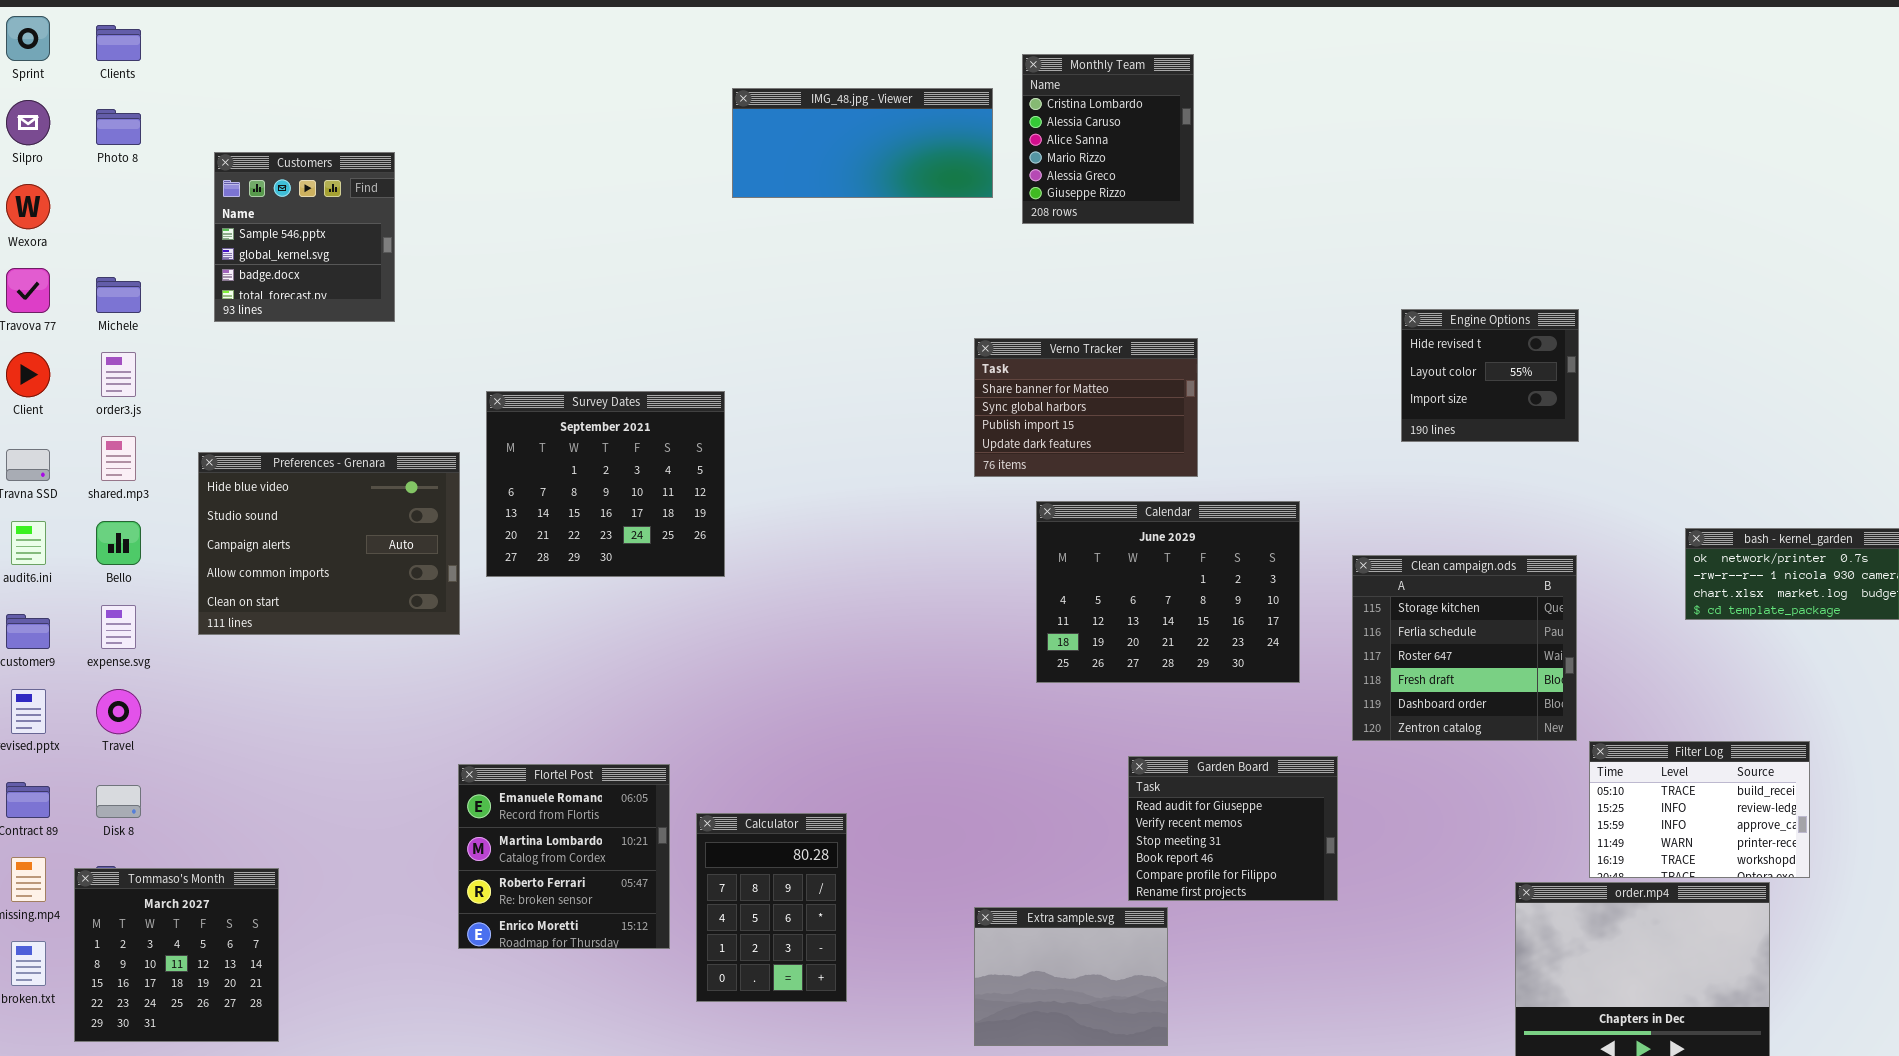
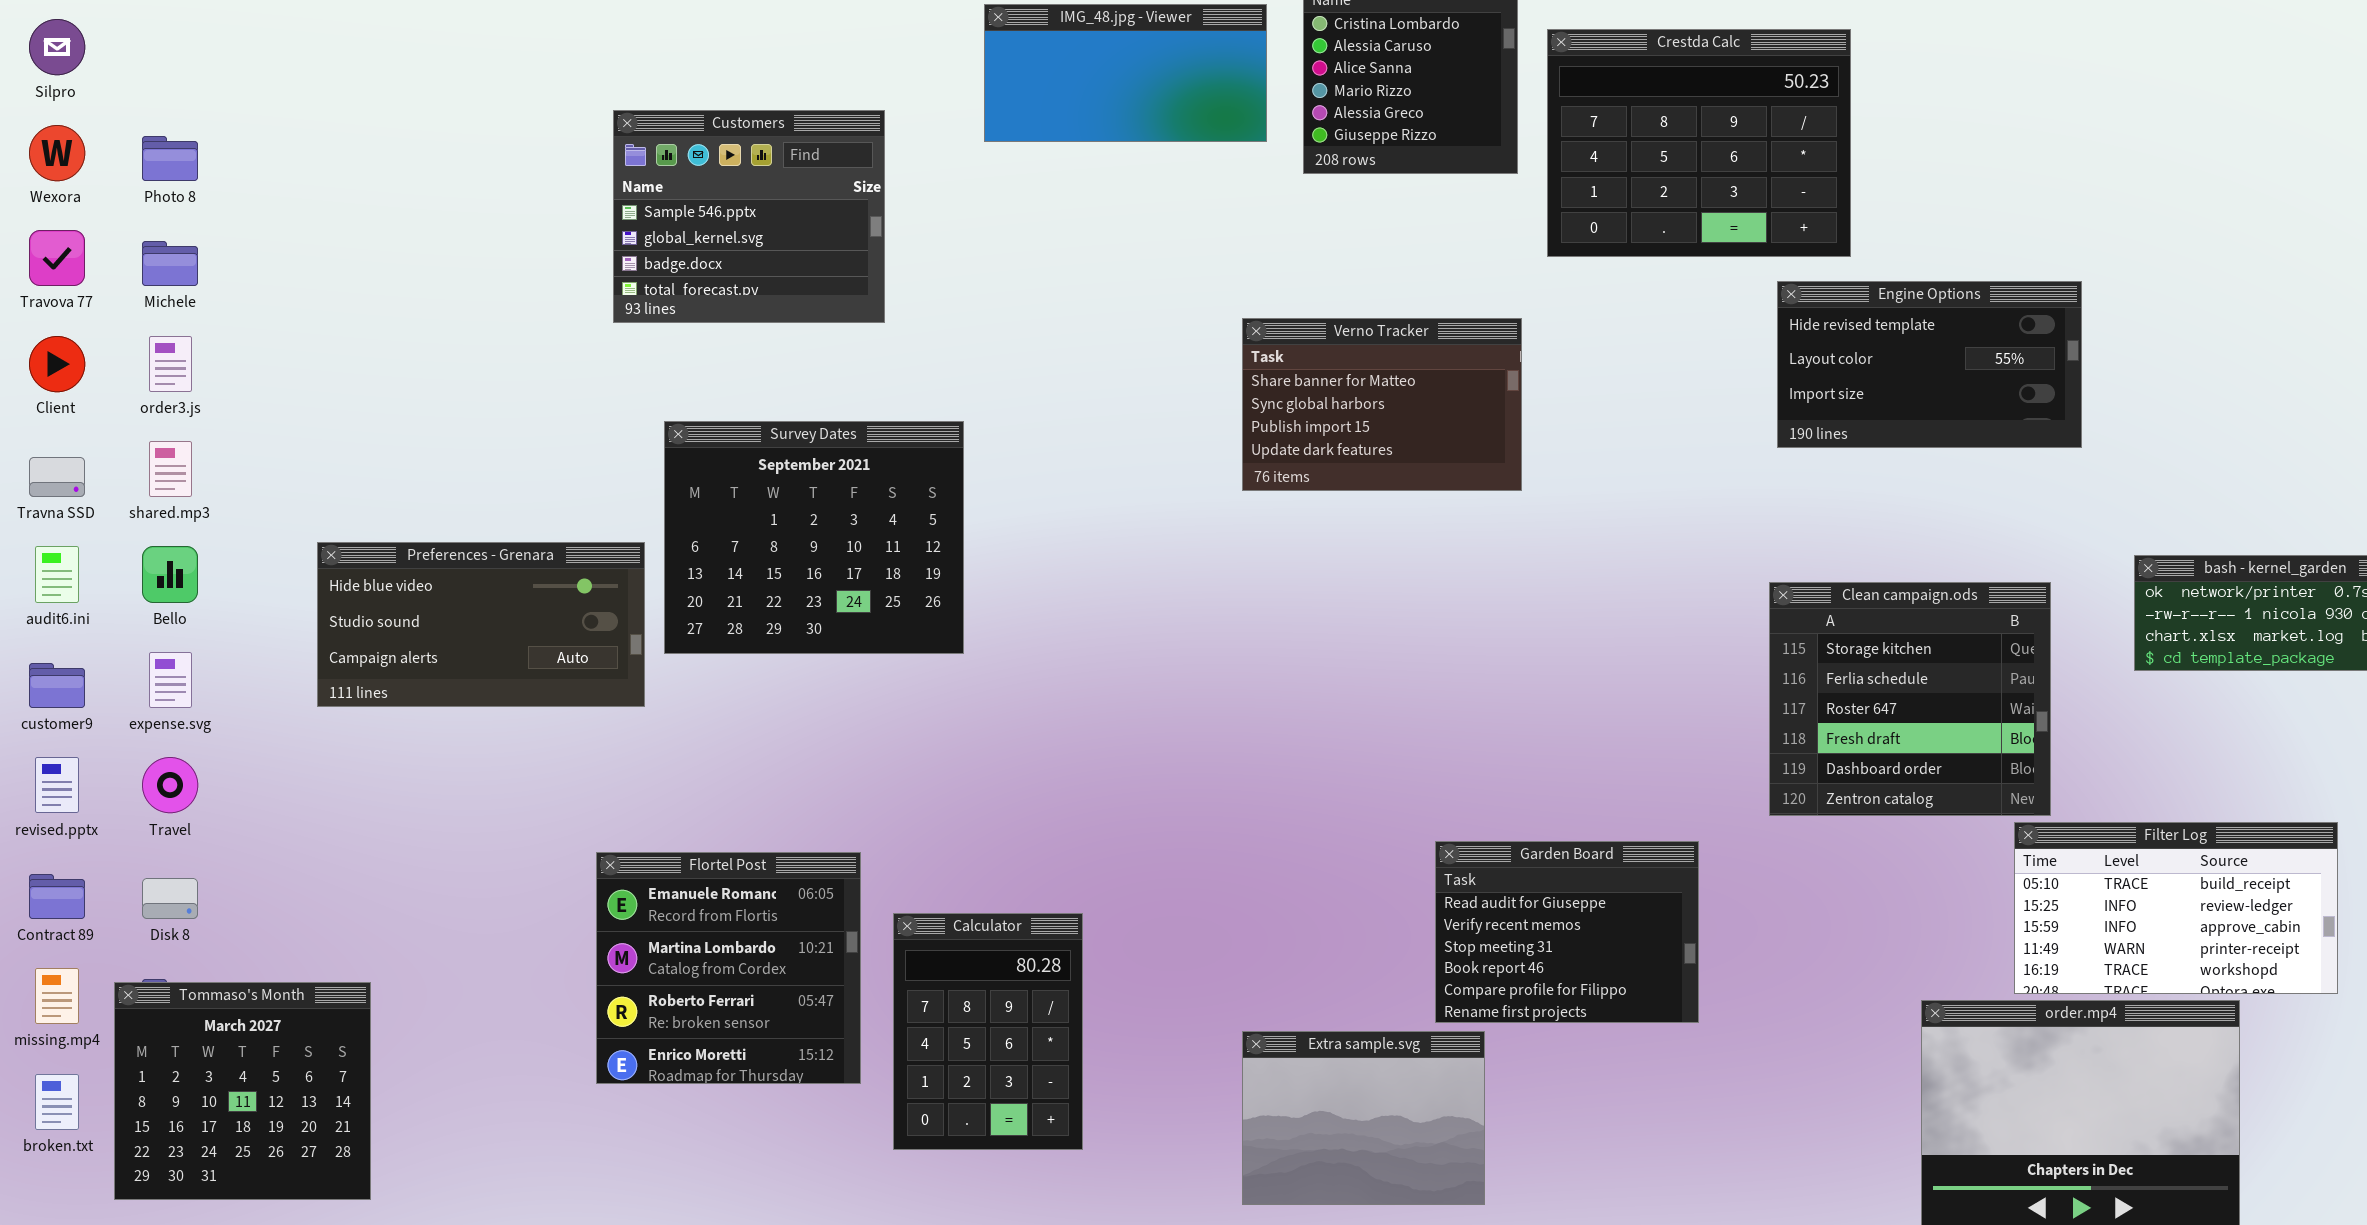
IMG_48.jpg - Viewer: [732,88,993,198] -> [984,4,1267,142], resized
Crestda Calc: none -> [1547,29,1851,257], opened
Photo 8: [96,109,141,145] -> [142,136,198,181], moved
Customers: [214,152,395,322] -> [613,110,885,323], moved, resized
Engine Options: [1401,309,1579,442] -> [1777,281,2082,448], resized
Survey Dates: [486,391,725,577] -> [664,421,964,654], moved
Preferences - Grenara: [198,452,460,635] -> [317,542,645,707], moved, resized
Calendar: [1036,501,1300,683] -> none, closed
Clean campaign.ods: [1352,555,1577,741] -> [1769,582,2051,816], moved
Filter Log: [1589,741,1810,878] -> [2014,822,2338,994], resized

